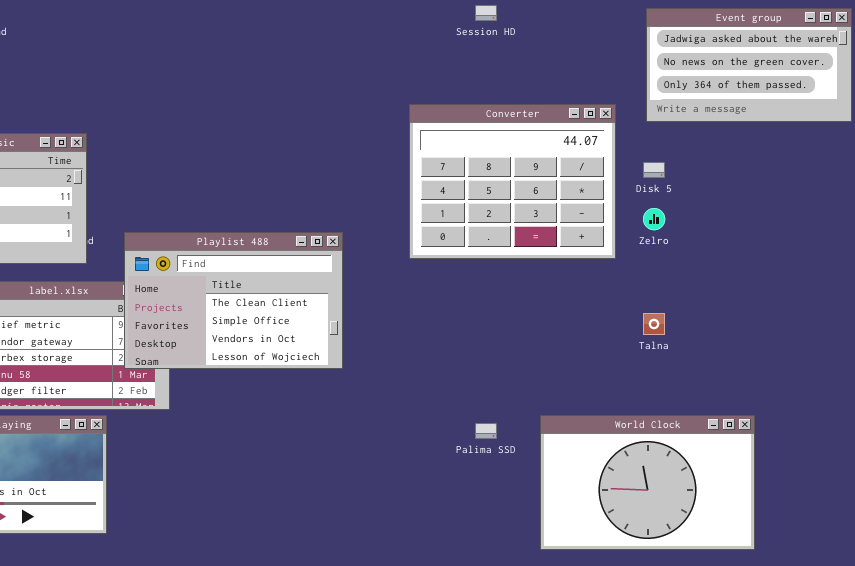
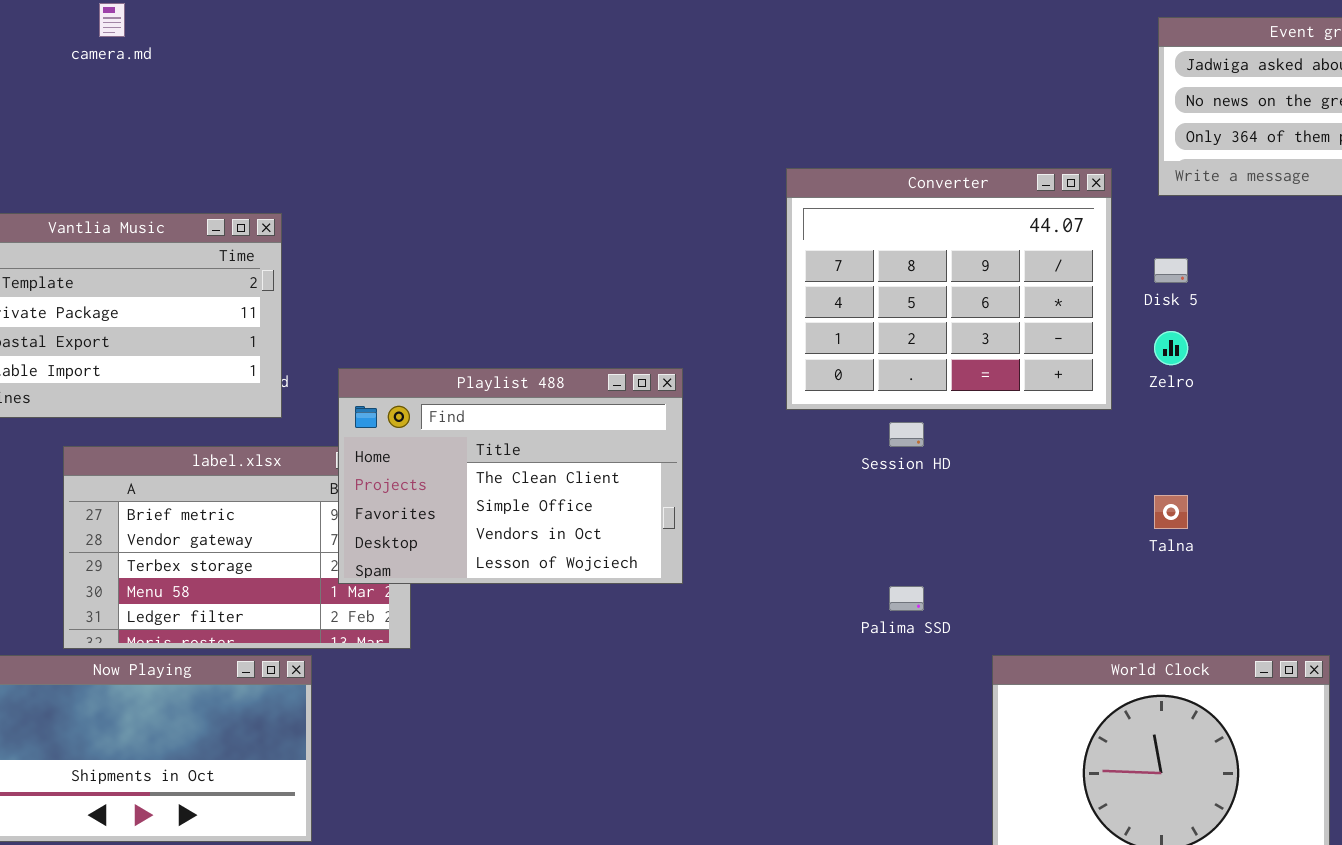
Session HD: [475,5,497,21] -> [889,422,924,447], moved
Palima SSD: [475,423,497,439] -> [889,586,924,611], moved

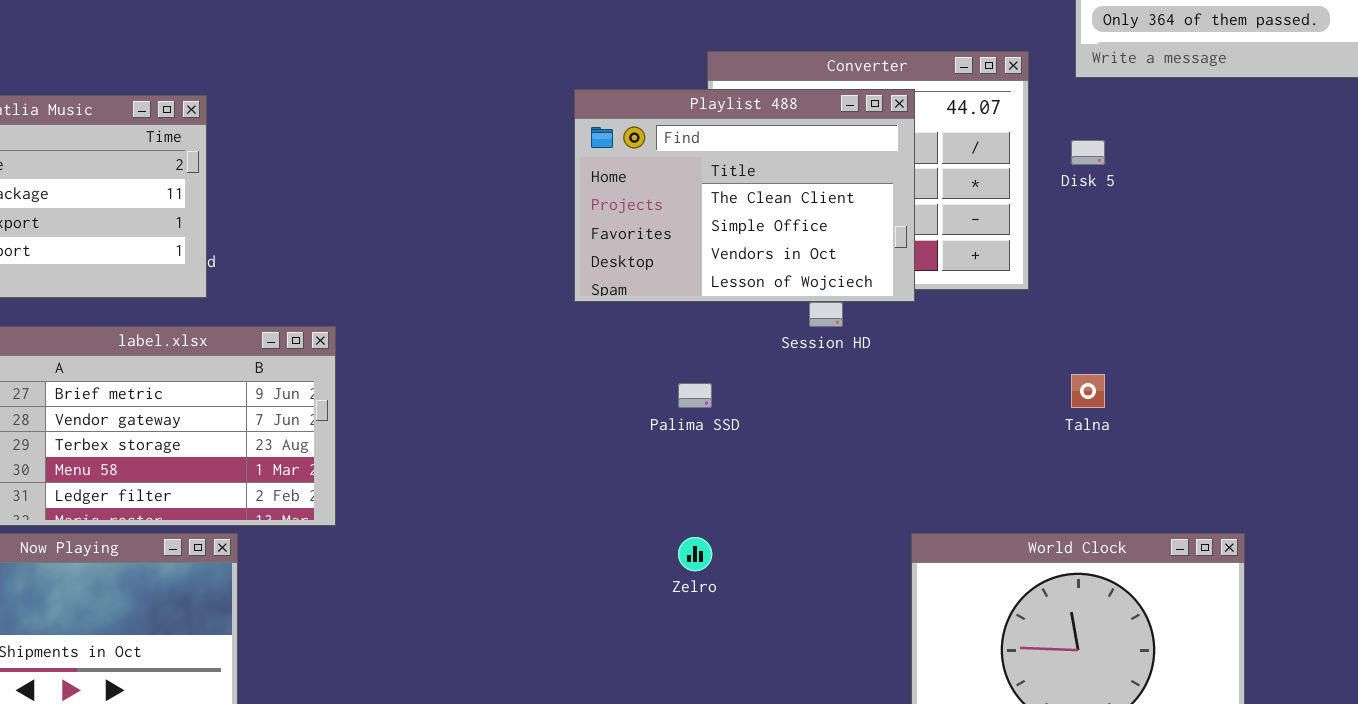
Zelro: [1154,331,1188,365] -> [678,537,712,571], moved
Playlist 488: [338,368,683,584] -> [574,89,915,302], moved
Palima SSD: [889,586,924,611] -> [678,383,712,408], moved

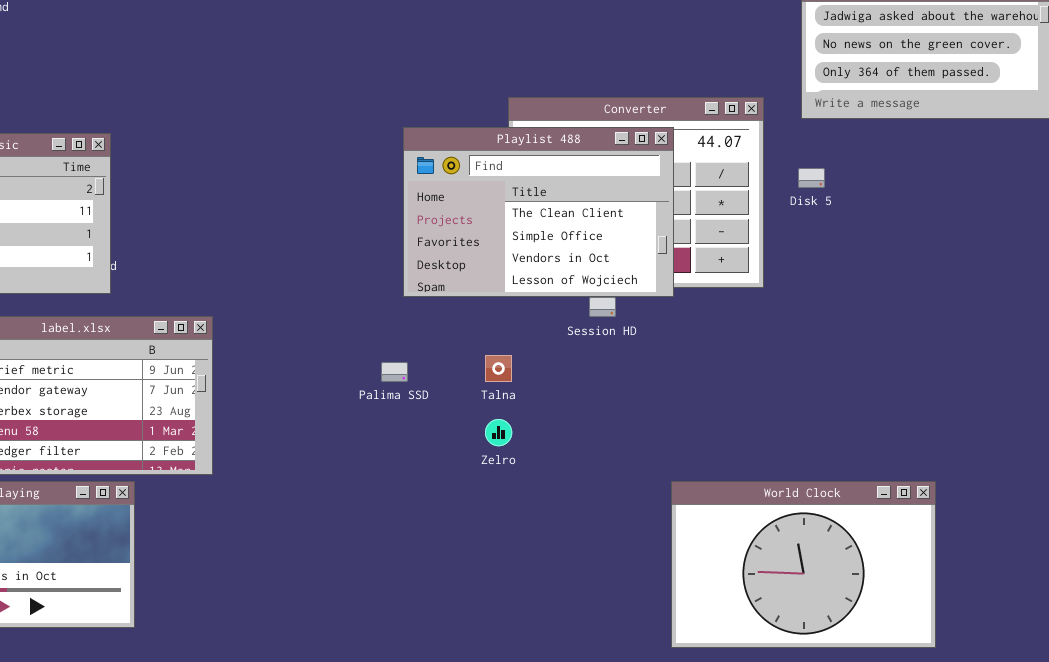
Talna: [1071,374,1105,408] -> [485,355,512,382], moved
Palima SSD: [678,383,712,408] -> [381,362,408,382], moved
Zelro: [678,537,712,571] -> [485,419,512,446], moved

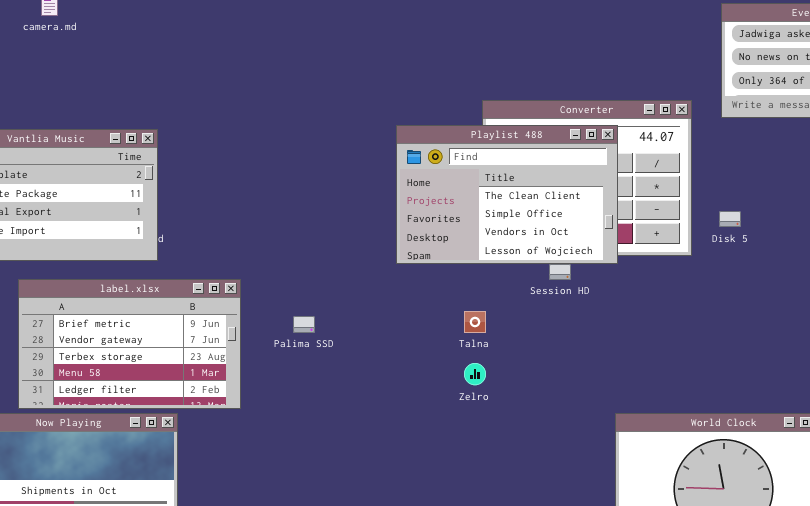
Disk 5: [798,168,825,188] -> [719,211,741,227], moved
Palima SSD: [381,362,408,382] -> [293,316,315,333], moved

